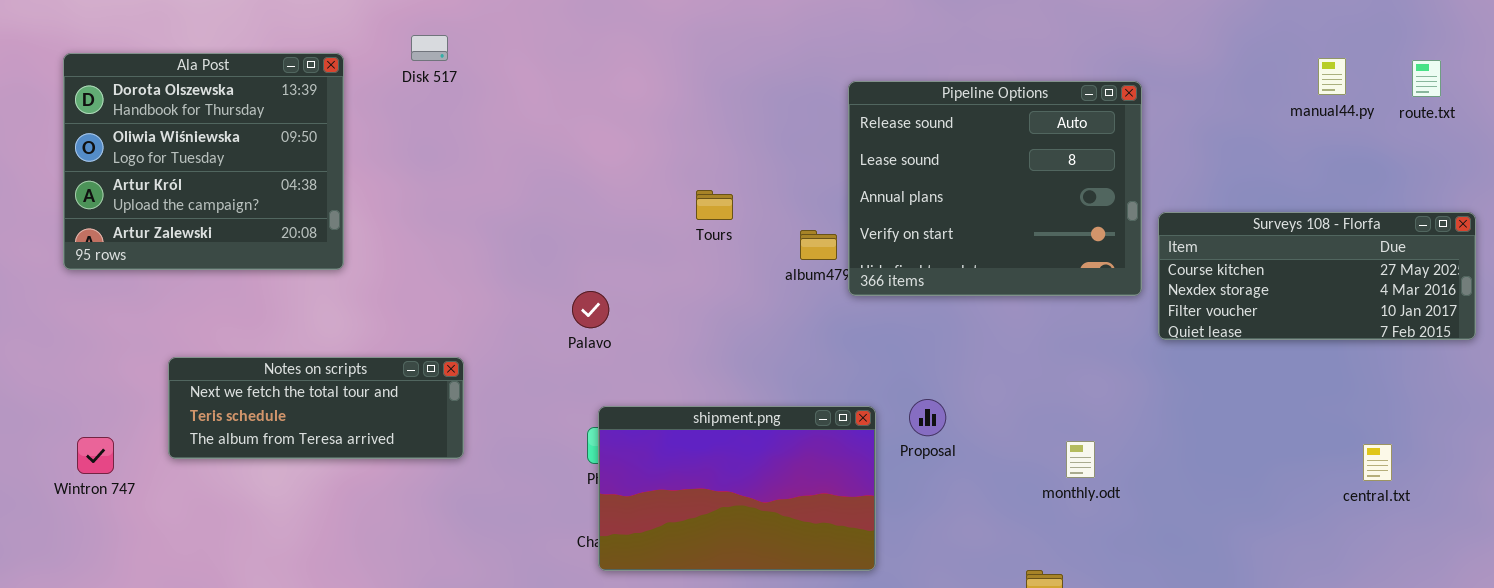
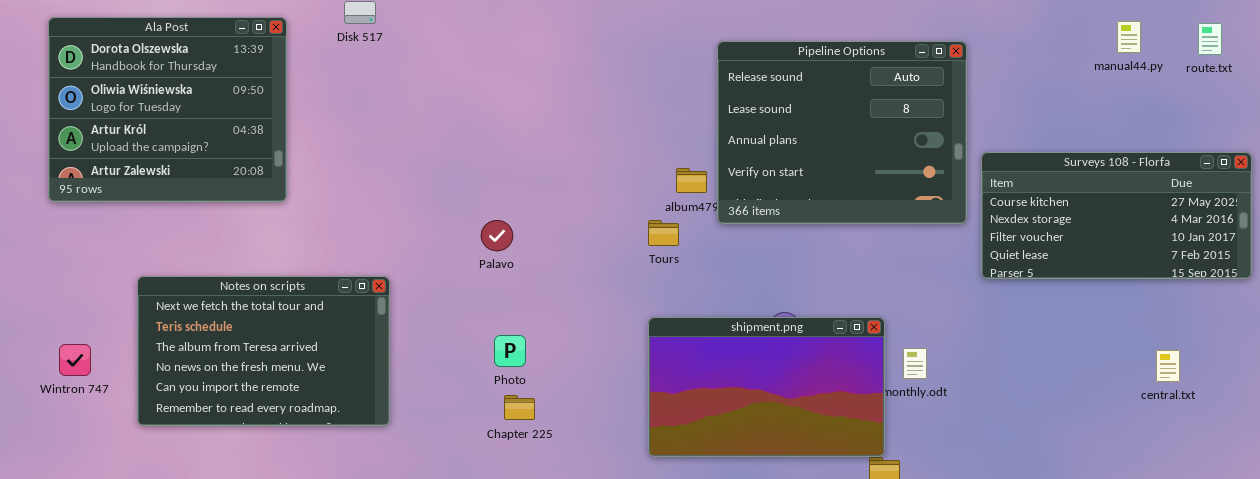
Tours: [696,190,733,220] -> [648,220,679,246], moved
Surveys 108 - Florfa: [1158,212,1476,340] -> [981,152,1252,279], resized
Notes on scripts: [168,357,464,459] -> [137,276,390,426], resized
shipment.png: [598,406,876,571] -> [648,317,885,457], moved

